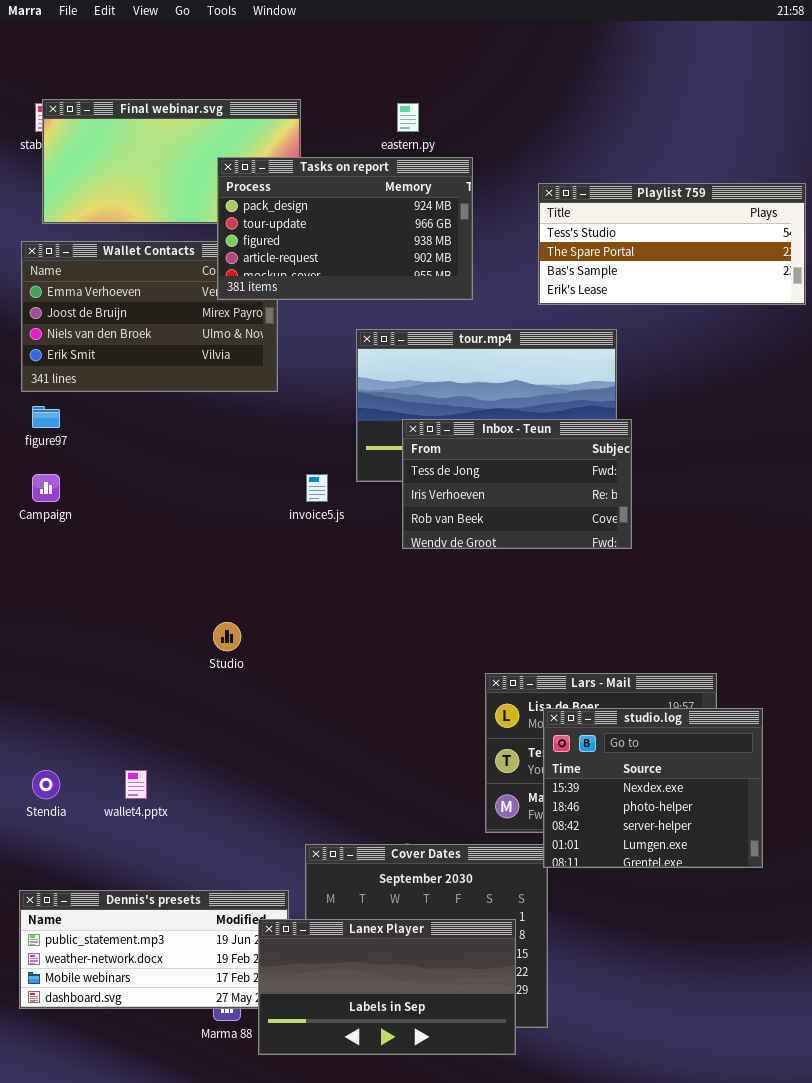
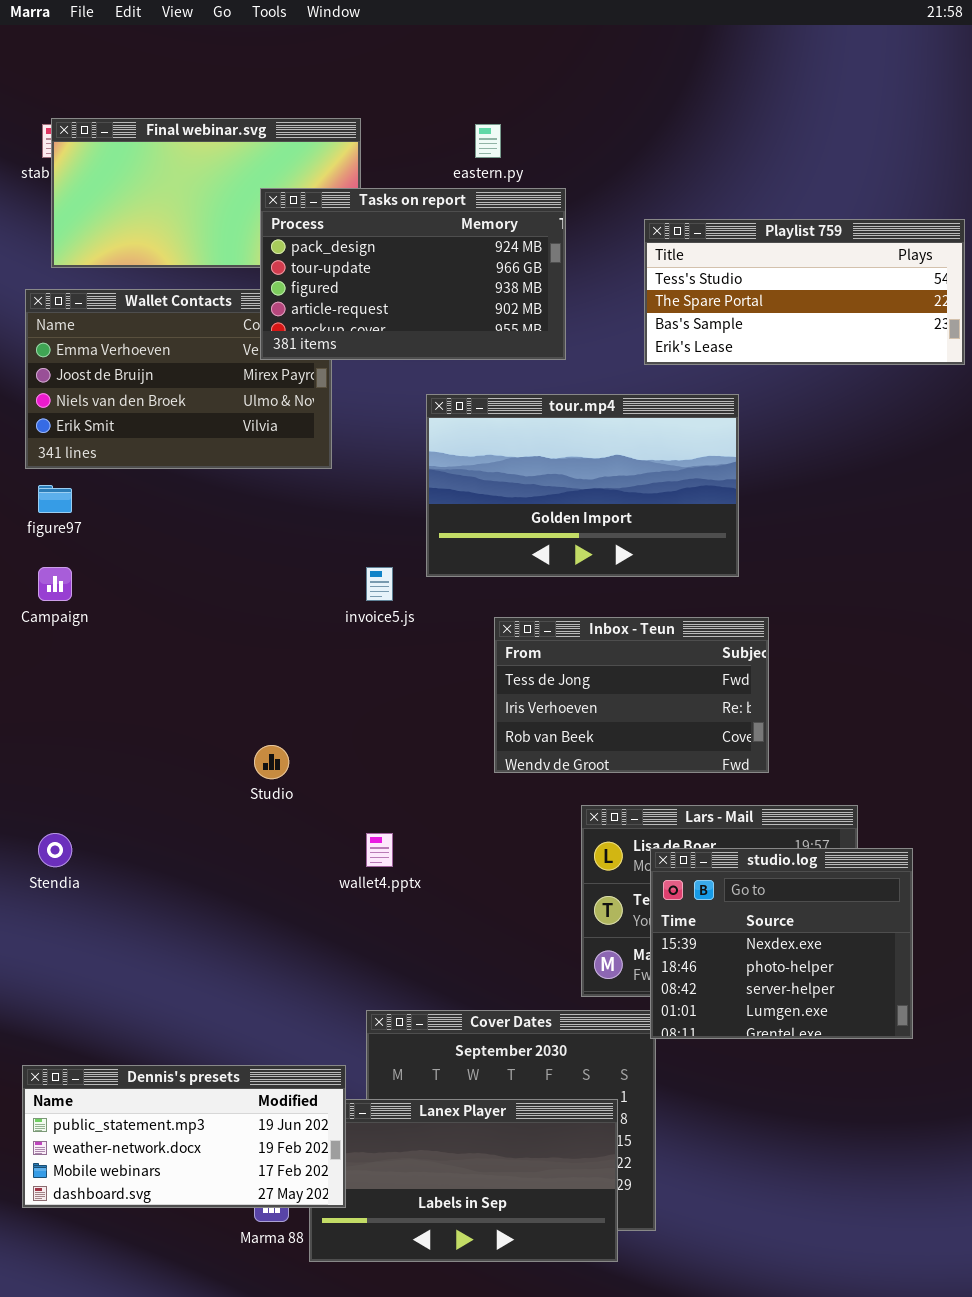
Inbox - Teun: [402,419,632,549] -> [494,617,769,773], moved
Stendia: [32,770,60,799] -> [38,833,72,867], moved
wallet4.pptx: [125,770,147,799] -> [366,833,393,867], moved
Dennis's presets: [19,890,289,1009] -> [22,1065,346,1208], raised

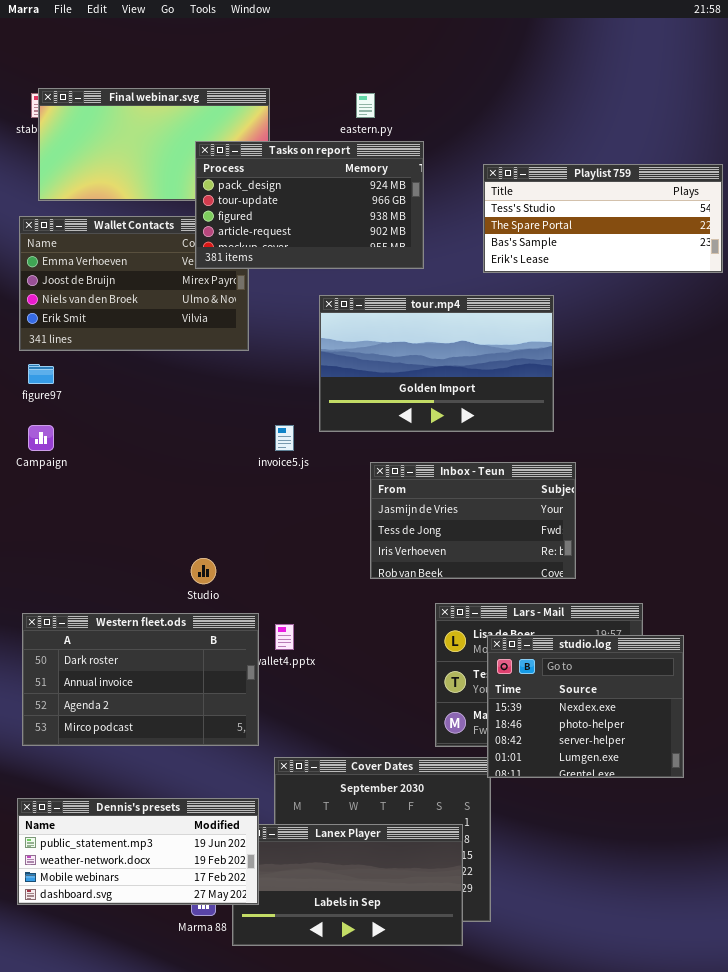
Inbox - Teun: [494,617,769,773] -> [370,462,576,579], scrolled up 1 row
Western fleet.ods: none -> [22,613,259,746], opened

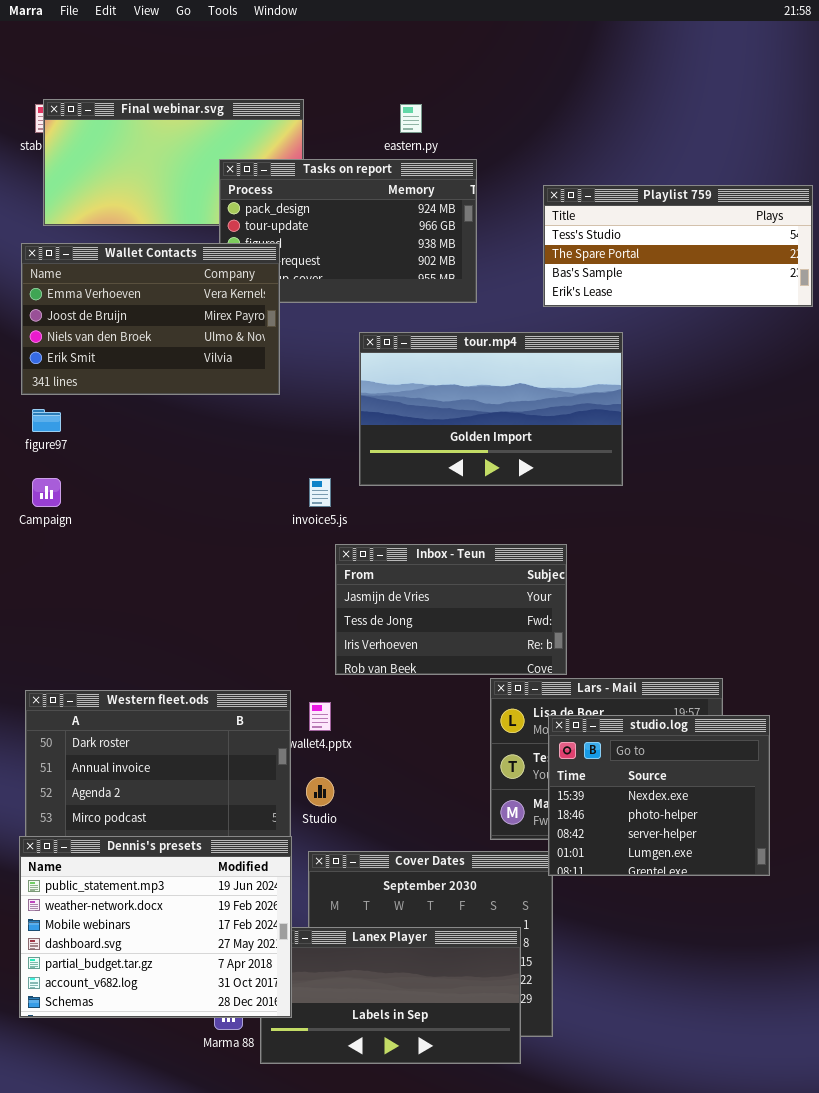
Wallet Contacts: [19,216,249,351] -> [21,243,280,395], raised
Inbox - Teun: [370,462,576,579] -> [335,544,567,675], moved
Studio: [191,558,216,584] -> [306,777,334,806], moved
Dennis's presets: [17,798,259,905] -> [19,836,292,1018], resized

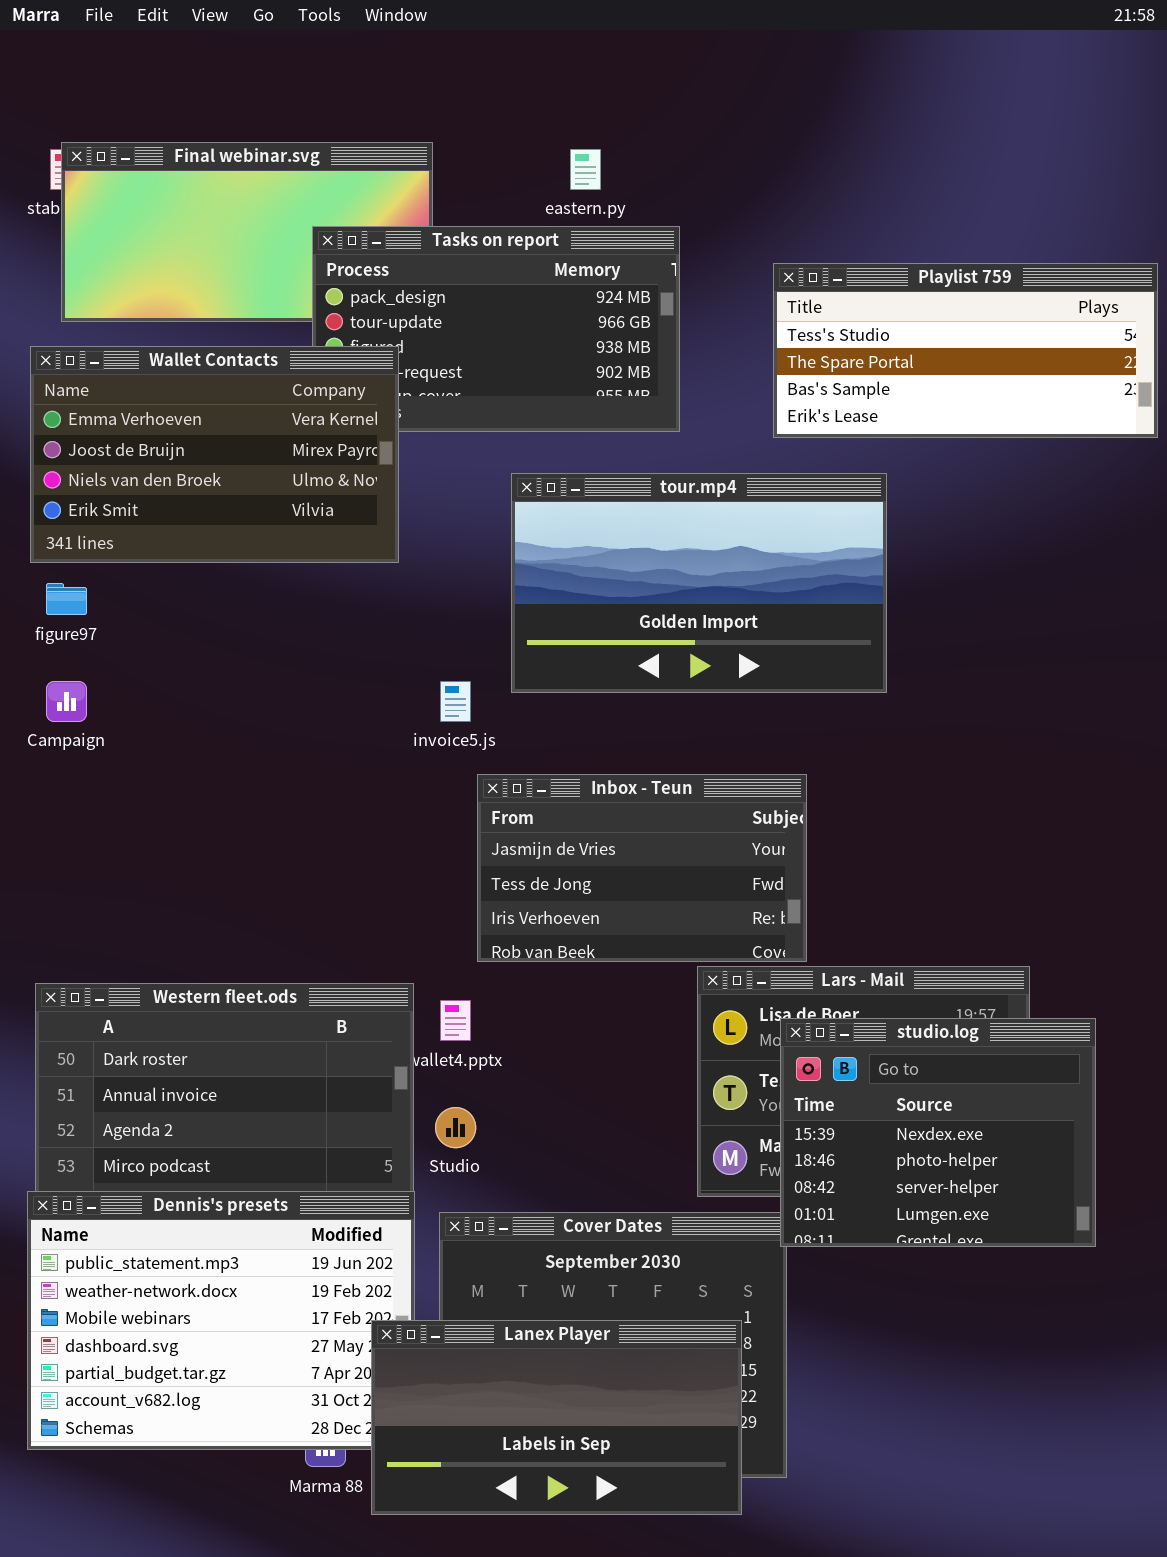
Lanex Player: [260,927,521,1064] -> [371,1320,742,1515], raised

